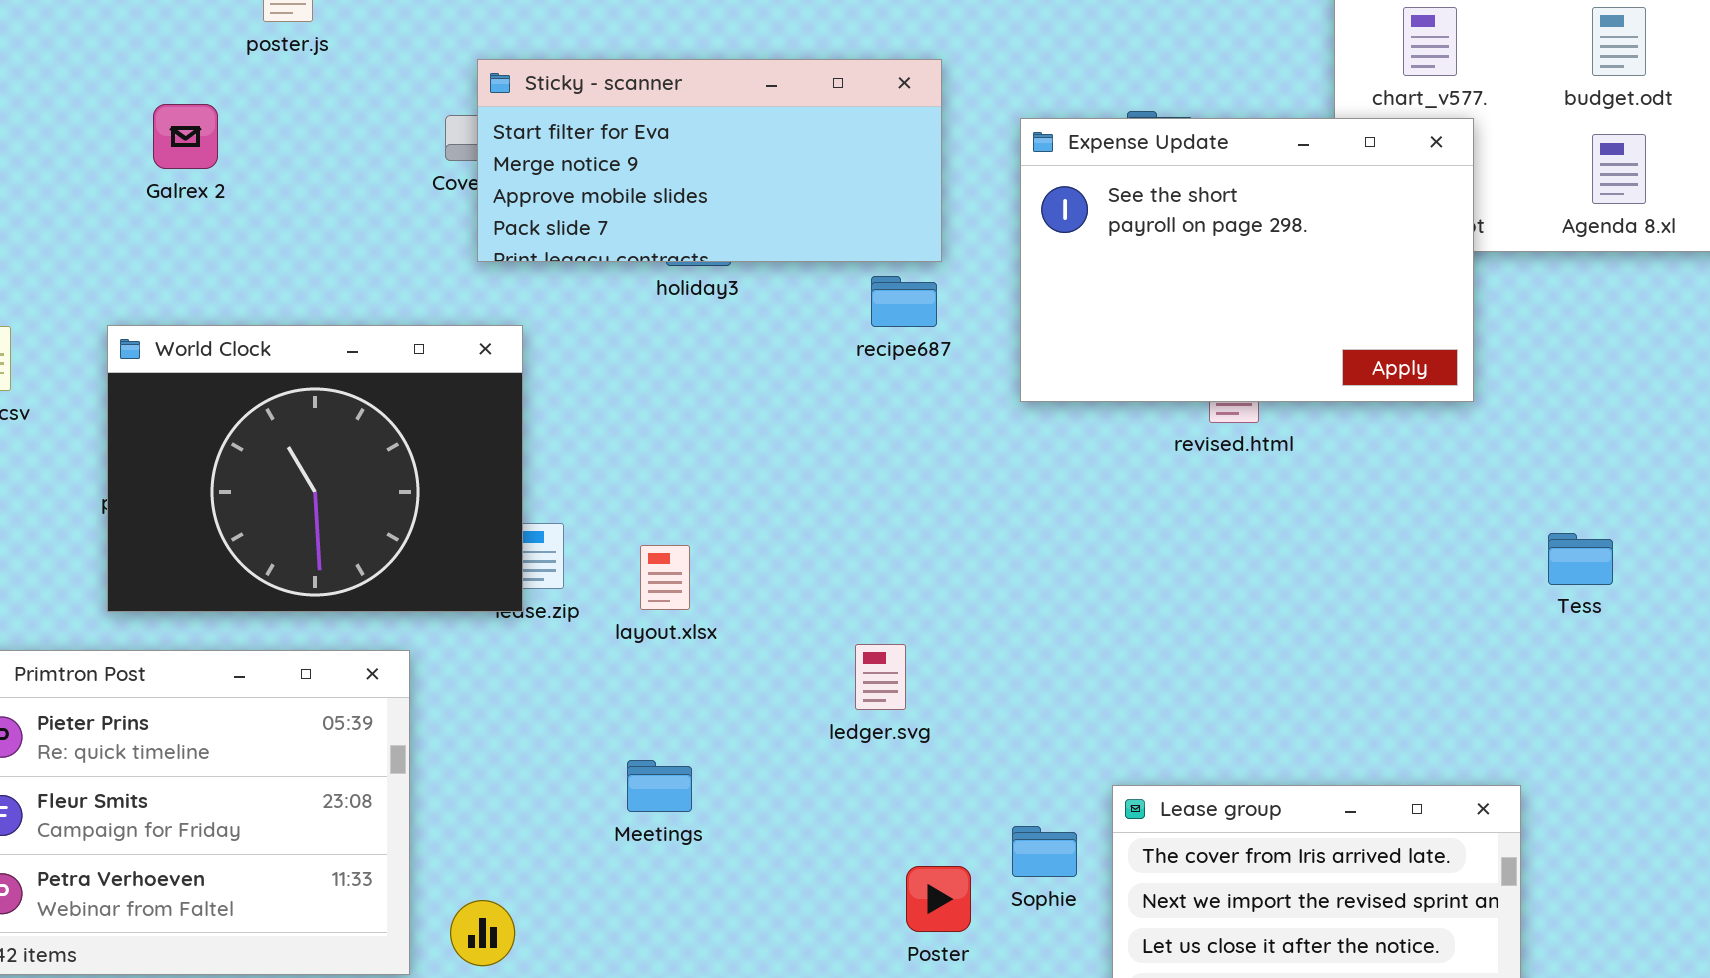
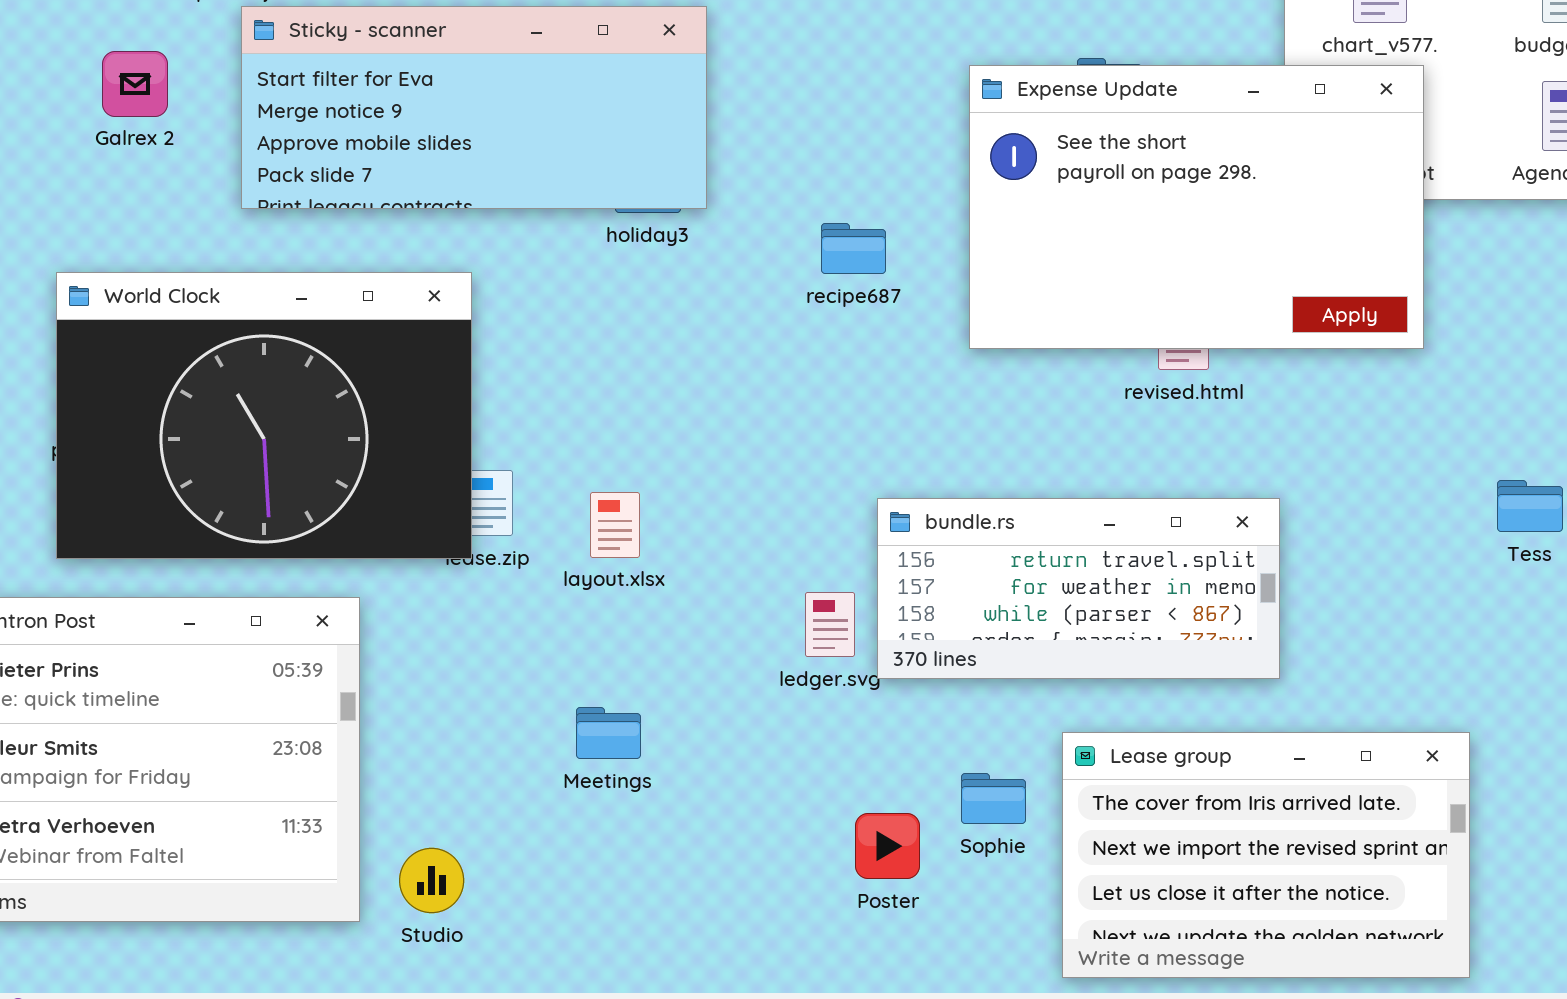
Sticky - scanner: [477,59,942,262] -> [241,6,707,209], moved
bundle.rs: none -> [877,498,1280,679], opened

